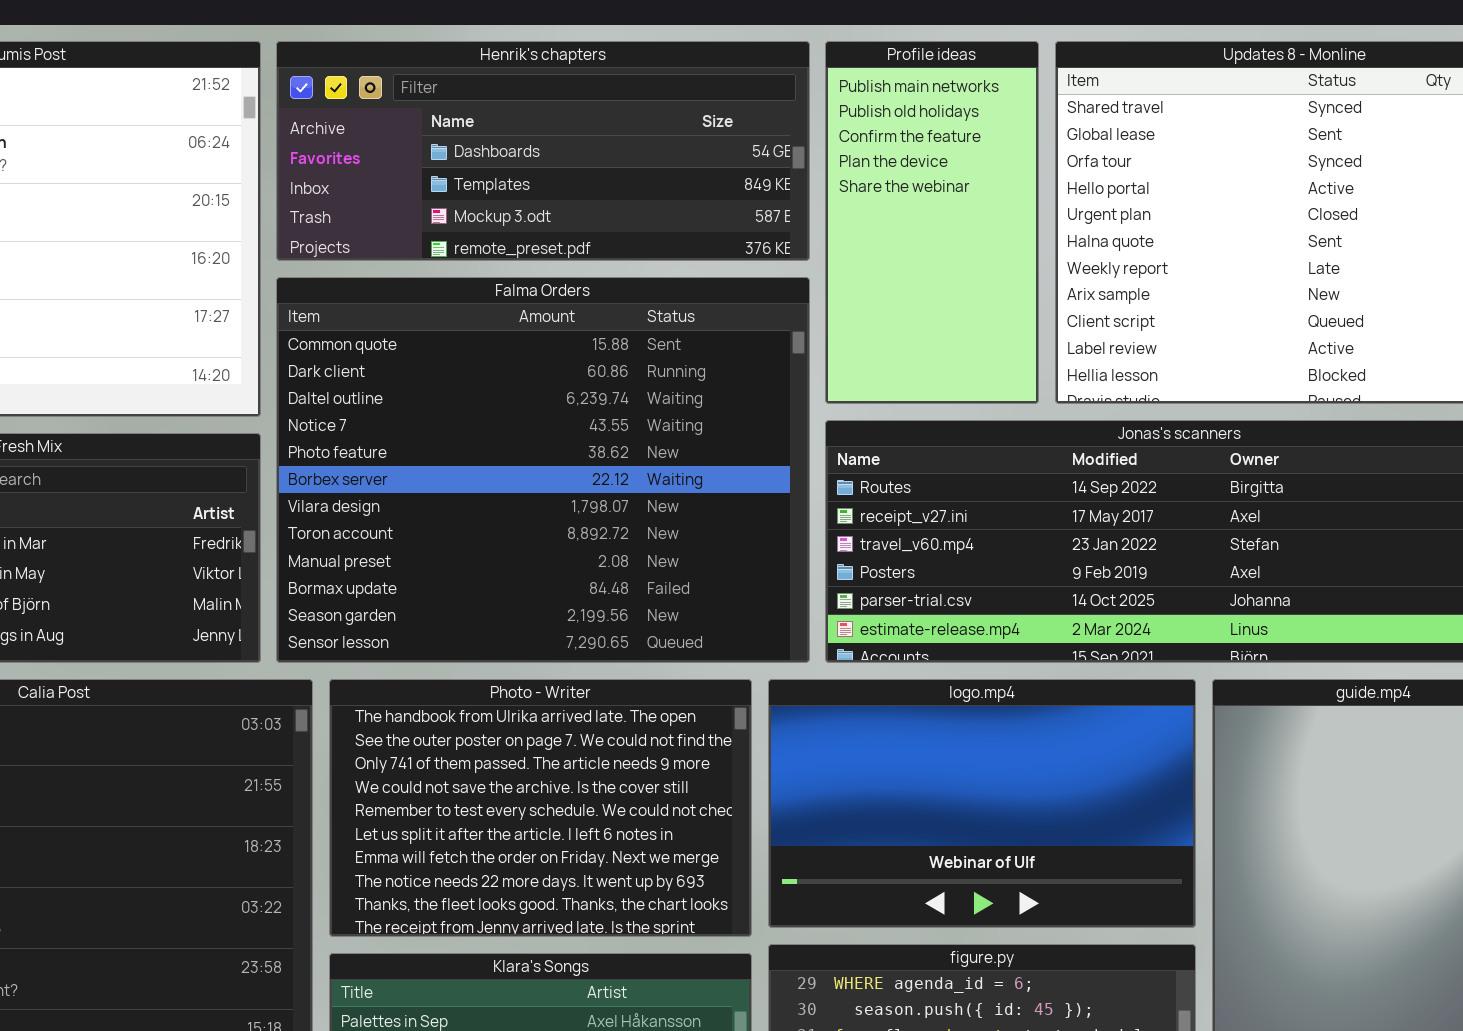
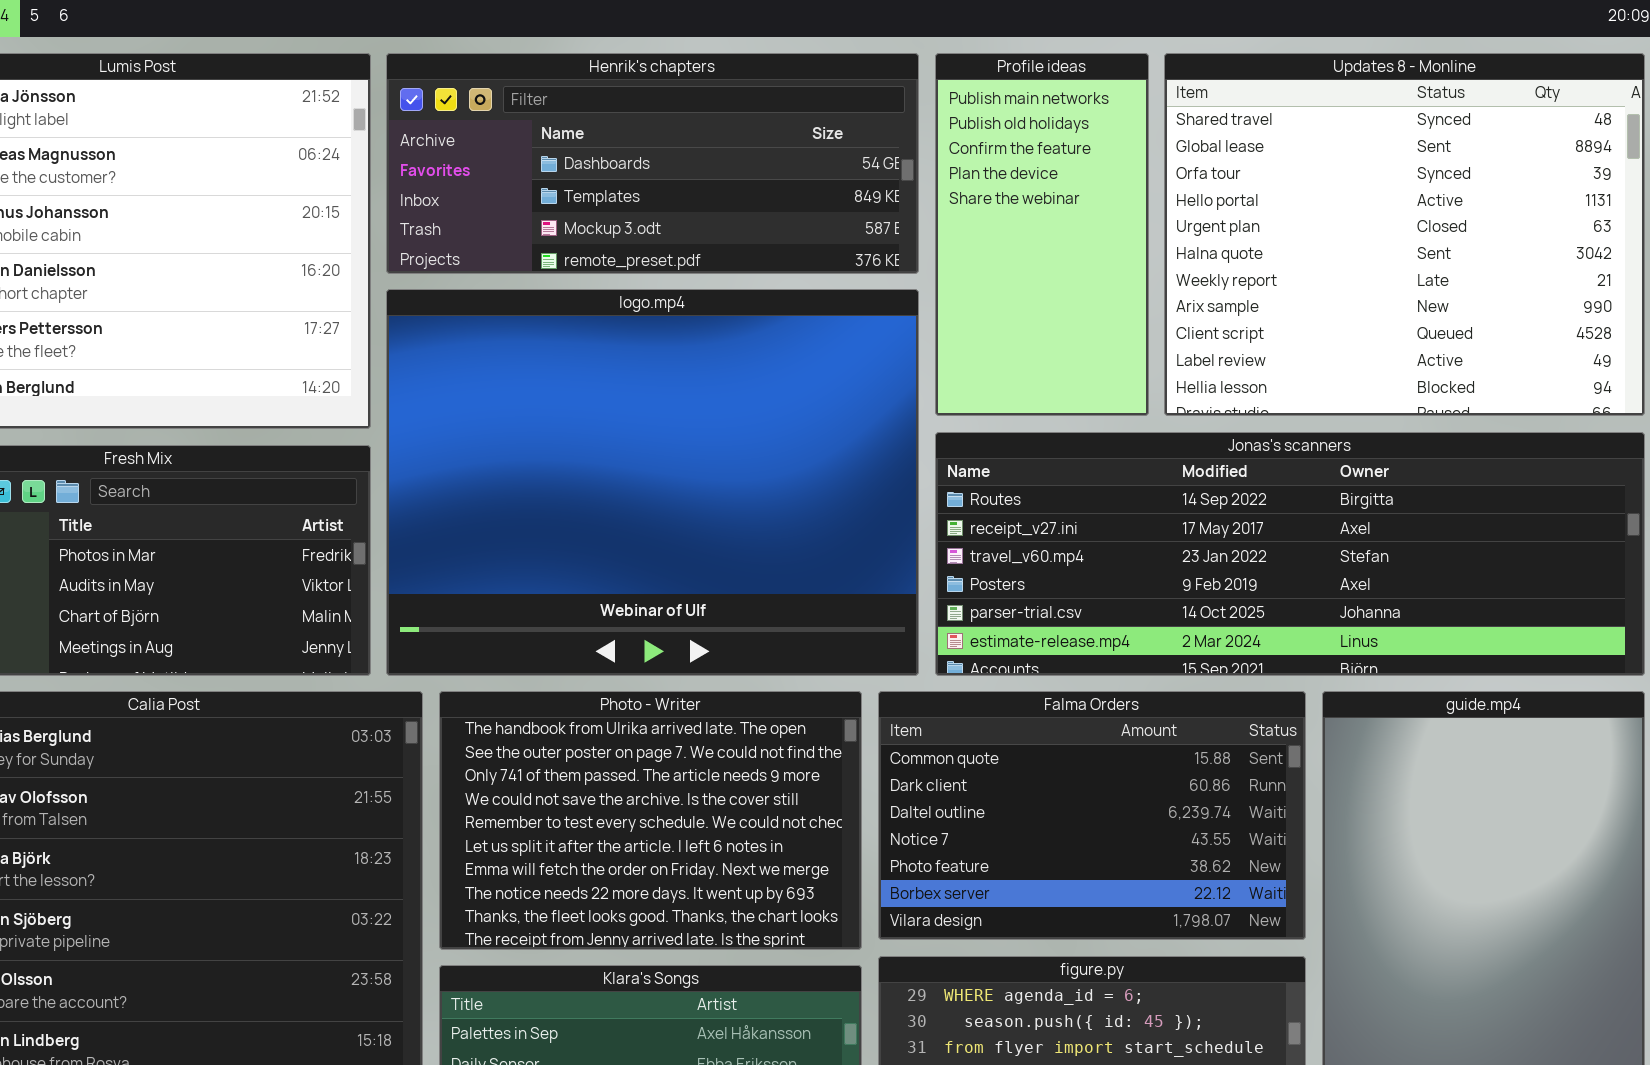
Falma Orders: [276,277,810,663] -> [878,691,1306,940], moved, resized
logo.mp4: [768,679,1196,928] -> [386,289,919,676], moved, resized

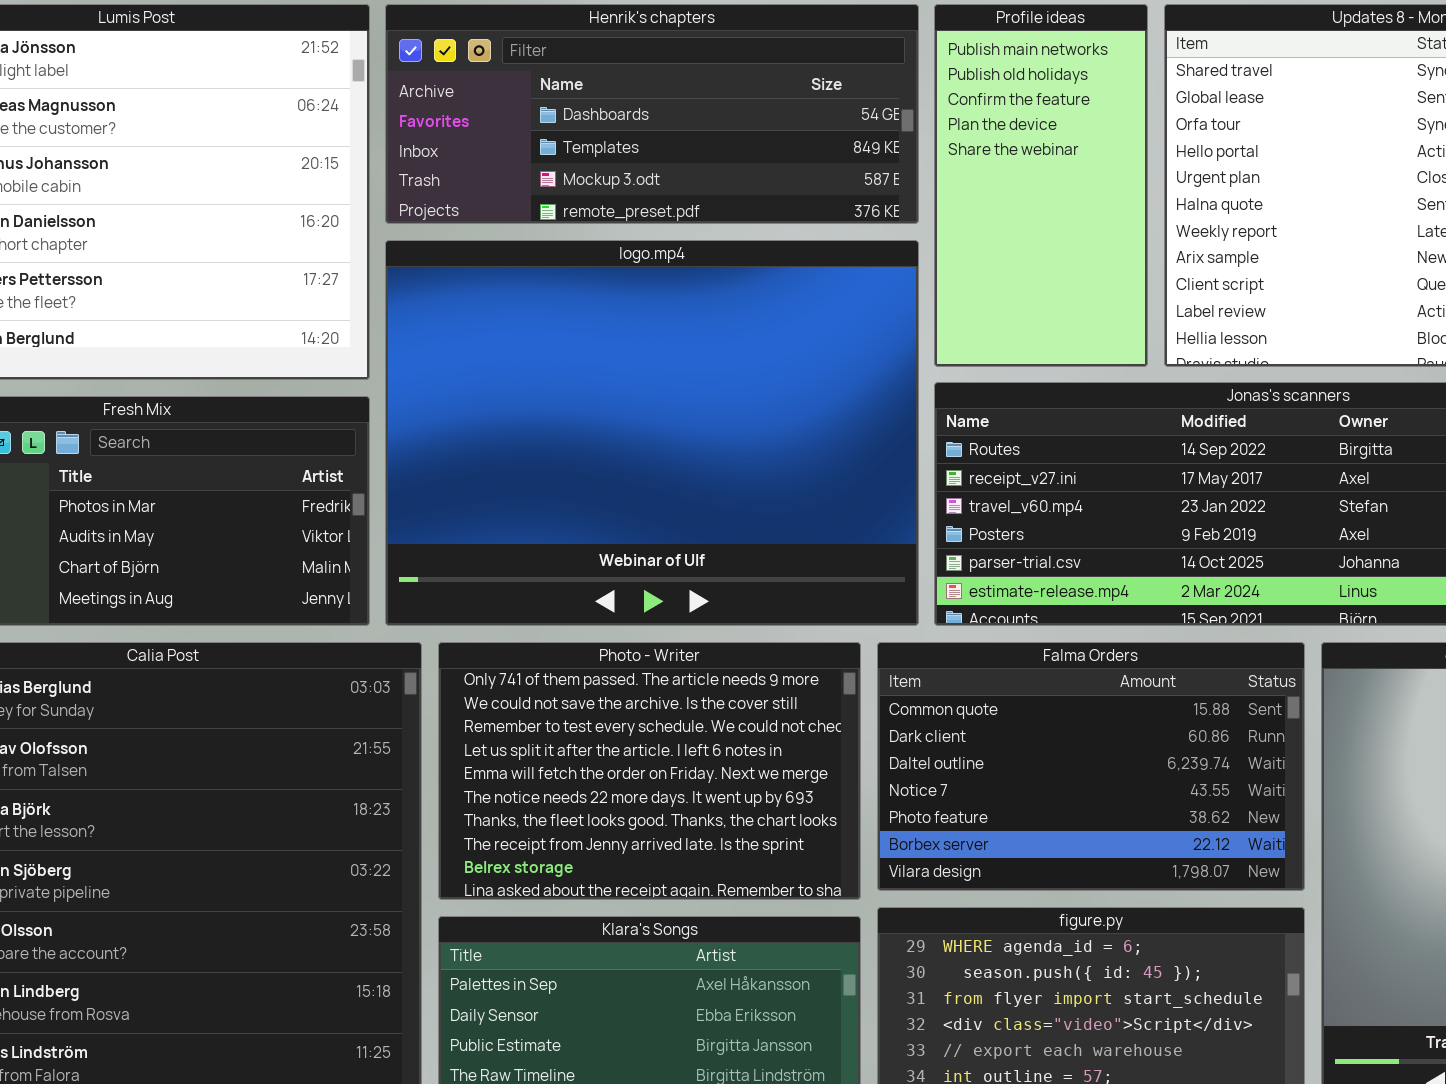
Photo - Writer: [439,691,862,950] -> [438,642,861,900], scrolled down 2 rows

